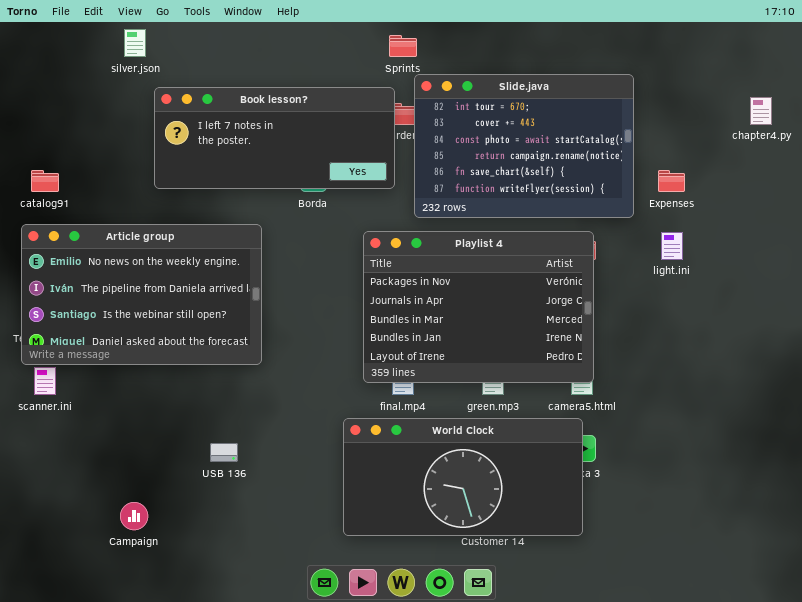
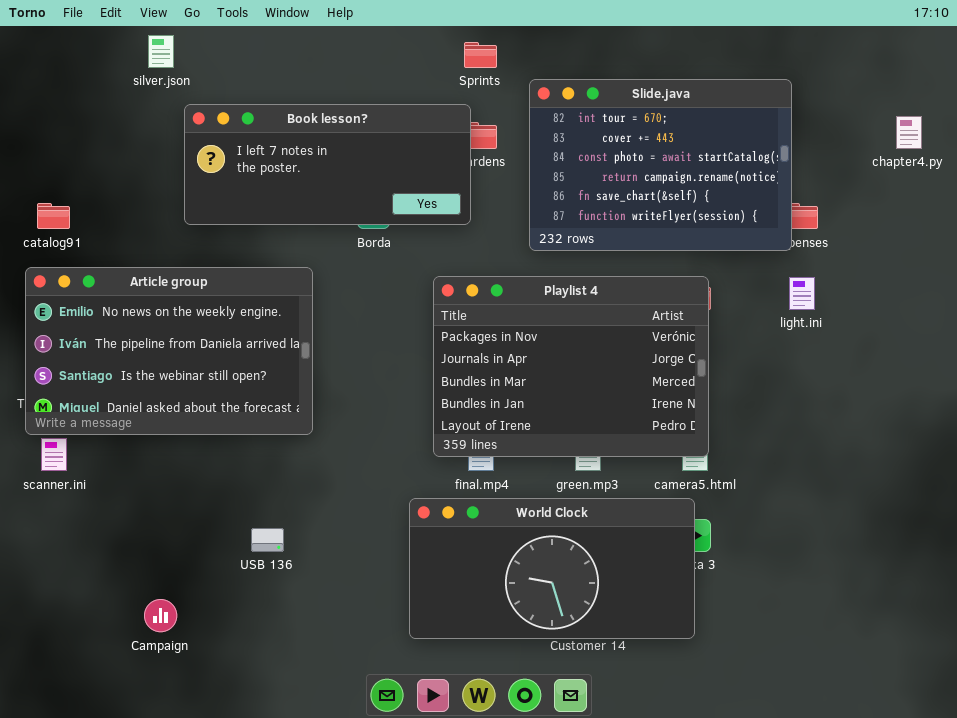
Slide.java: [414,74,634,218] -> [529,79,792,251], moved

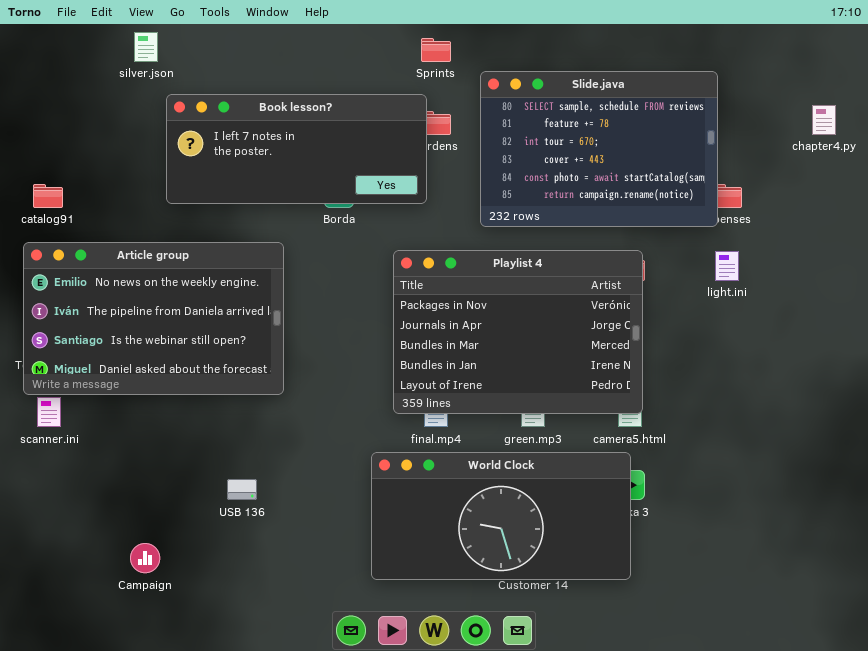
Slide.java: [529,79,792,251] -> [480,71,718,227], scrolled up 2 rows

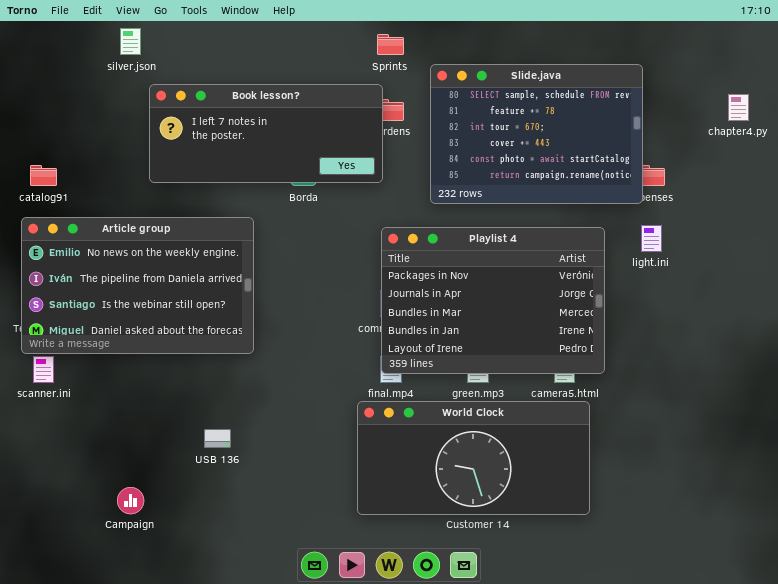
Playlist 4: [393,250,643,414] -> [381,227,605,374], moved
World Clock: [371,452,631,580] -> [357,401,590,515], moved

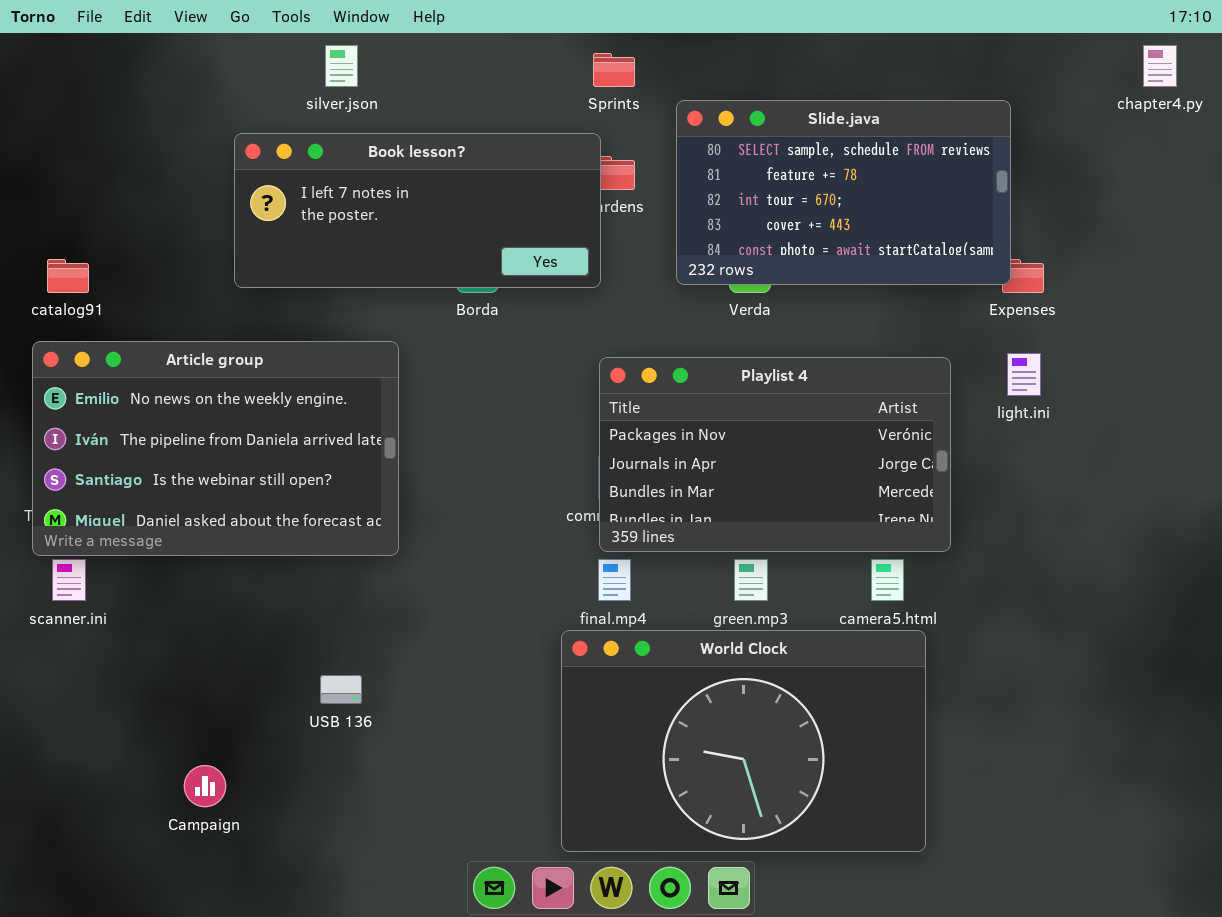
silver.json: [120,28,141,55] -> [325,45,358,87], moved
Slide.java: [430,64,643,204] -> [676,100,1011,285], resized
chapter4.py: [728,94,749,121] -> [1143,45,1177,87], moved
Playlist 4: [381,227,605,374] -> [599,357,951,552], resized
World Clock: [357,401,590,515] -> [561,630,926,852], resized

